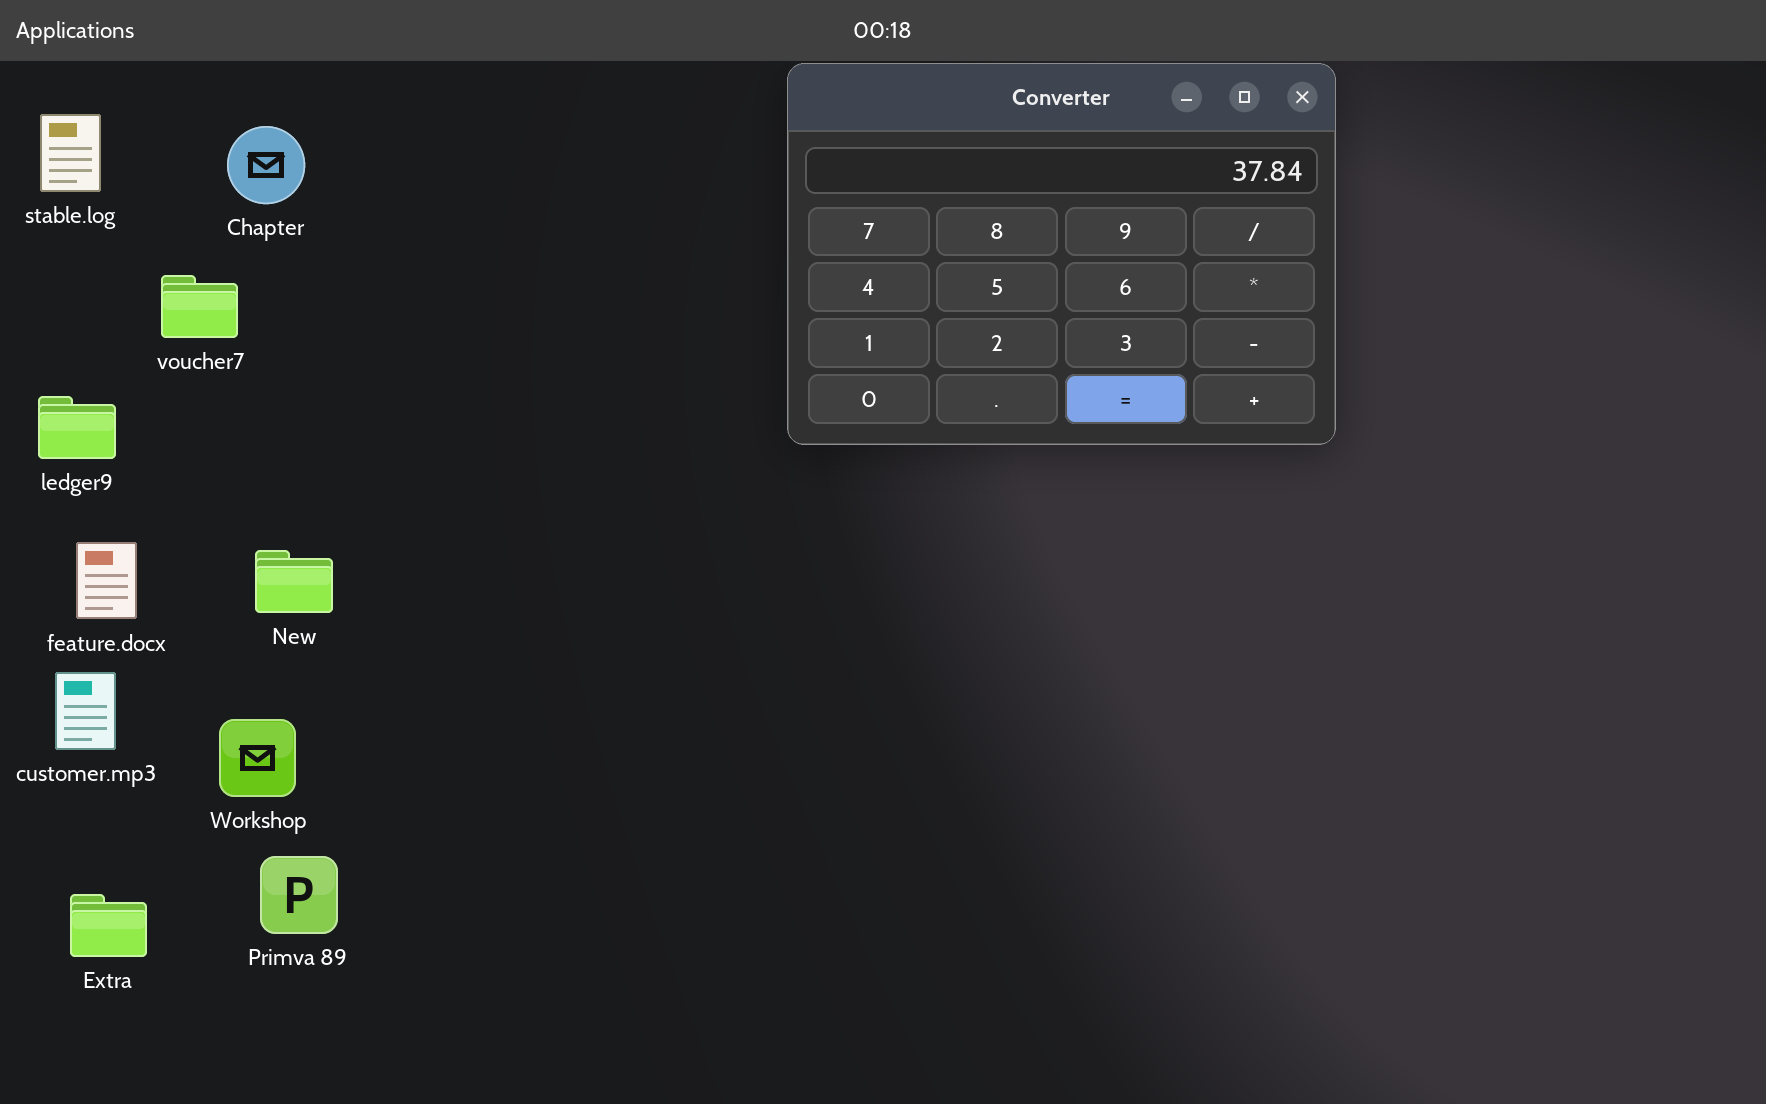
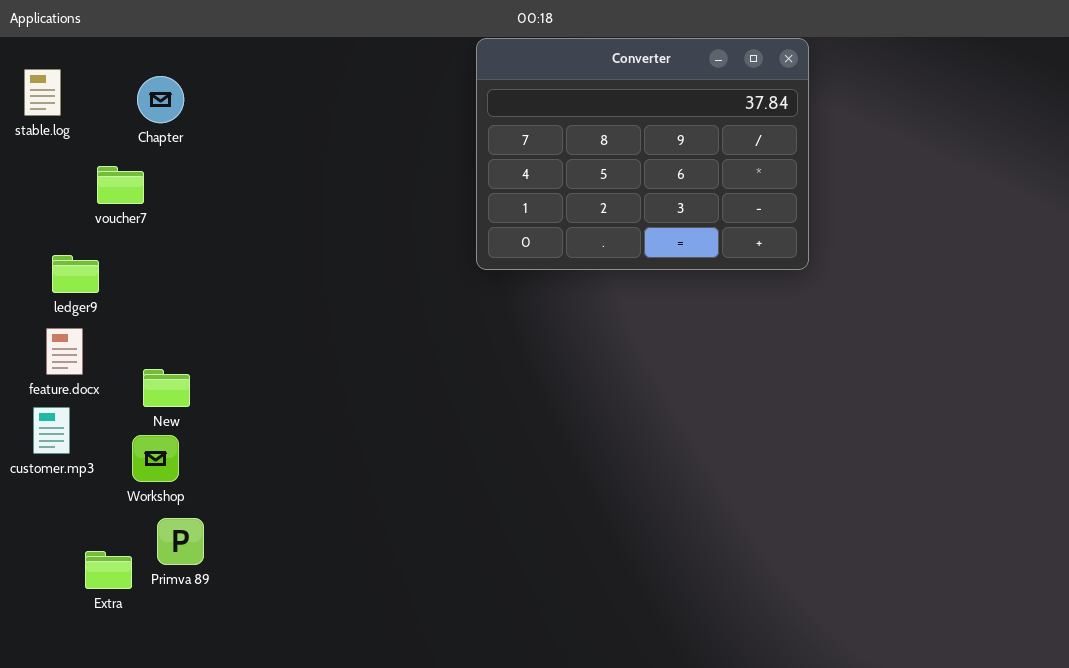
ledger9: [38,396,116,459] -> [52,255,99,293], moved
New: [255,550,333,613] -> [143,369,190,407], moved
Extra: [70,894,147,957] -> [85,551,132,589], moved

